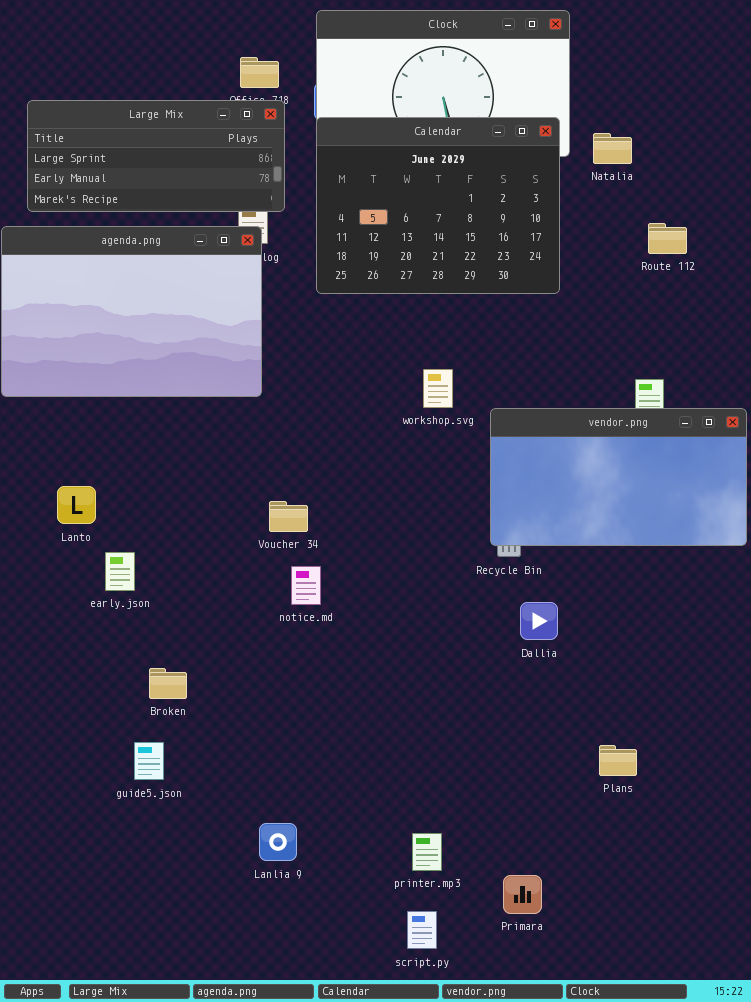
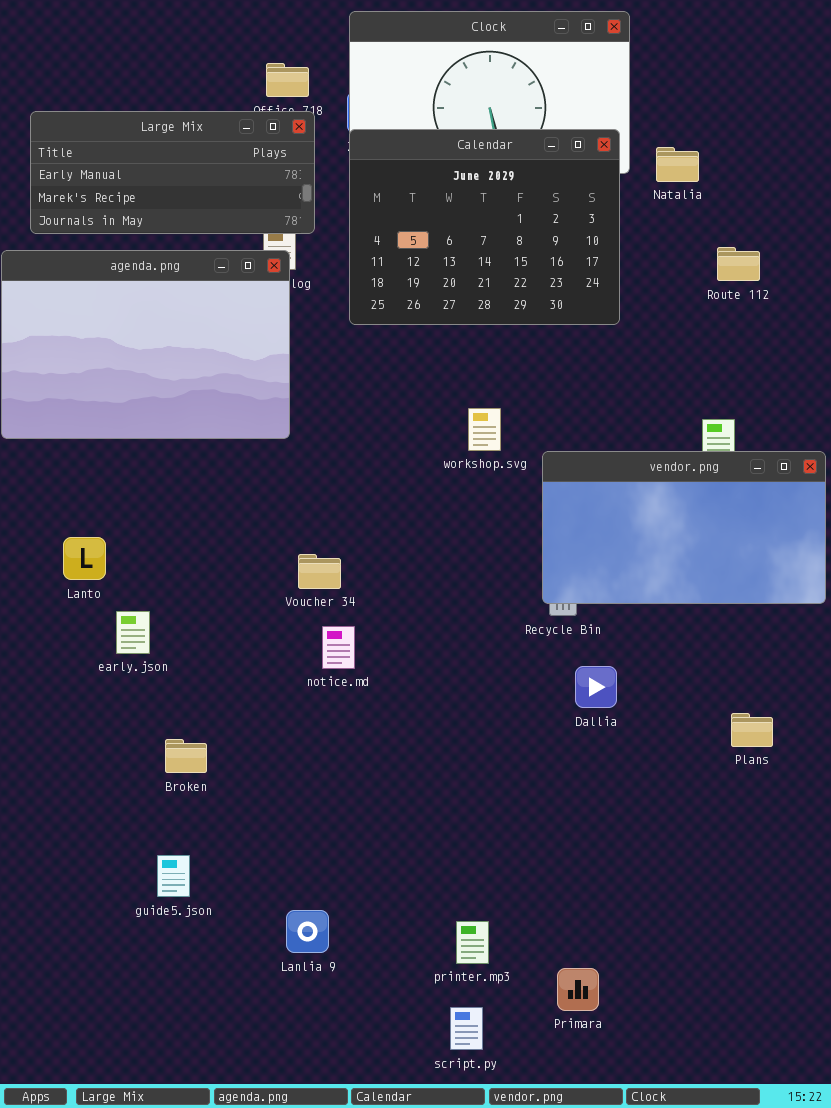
Large Mix: [27,100,285,212] -> [30,111,315,234], scrolled down 1 row
guide5.json: [134,742,164,780] -> [157,855,190,897], moved
Plans: [599,745,637,776] -> [731,713,773,747], moved

